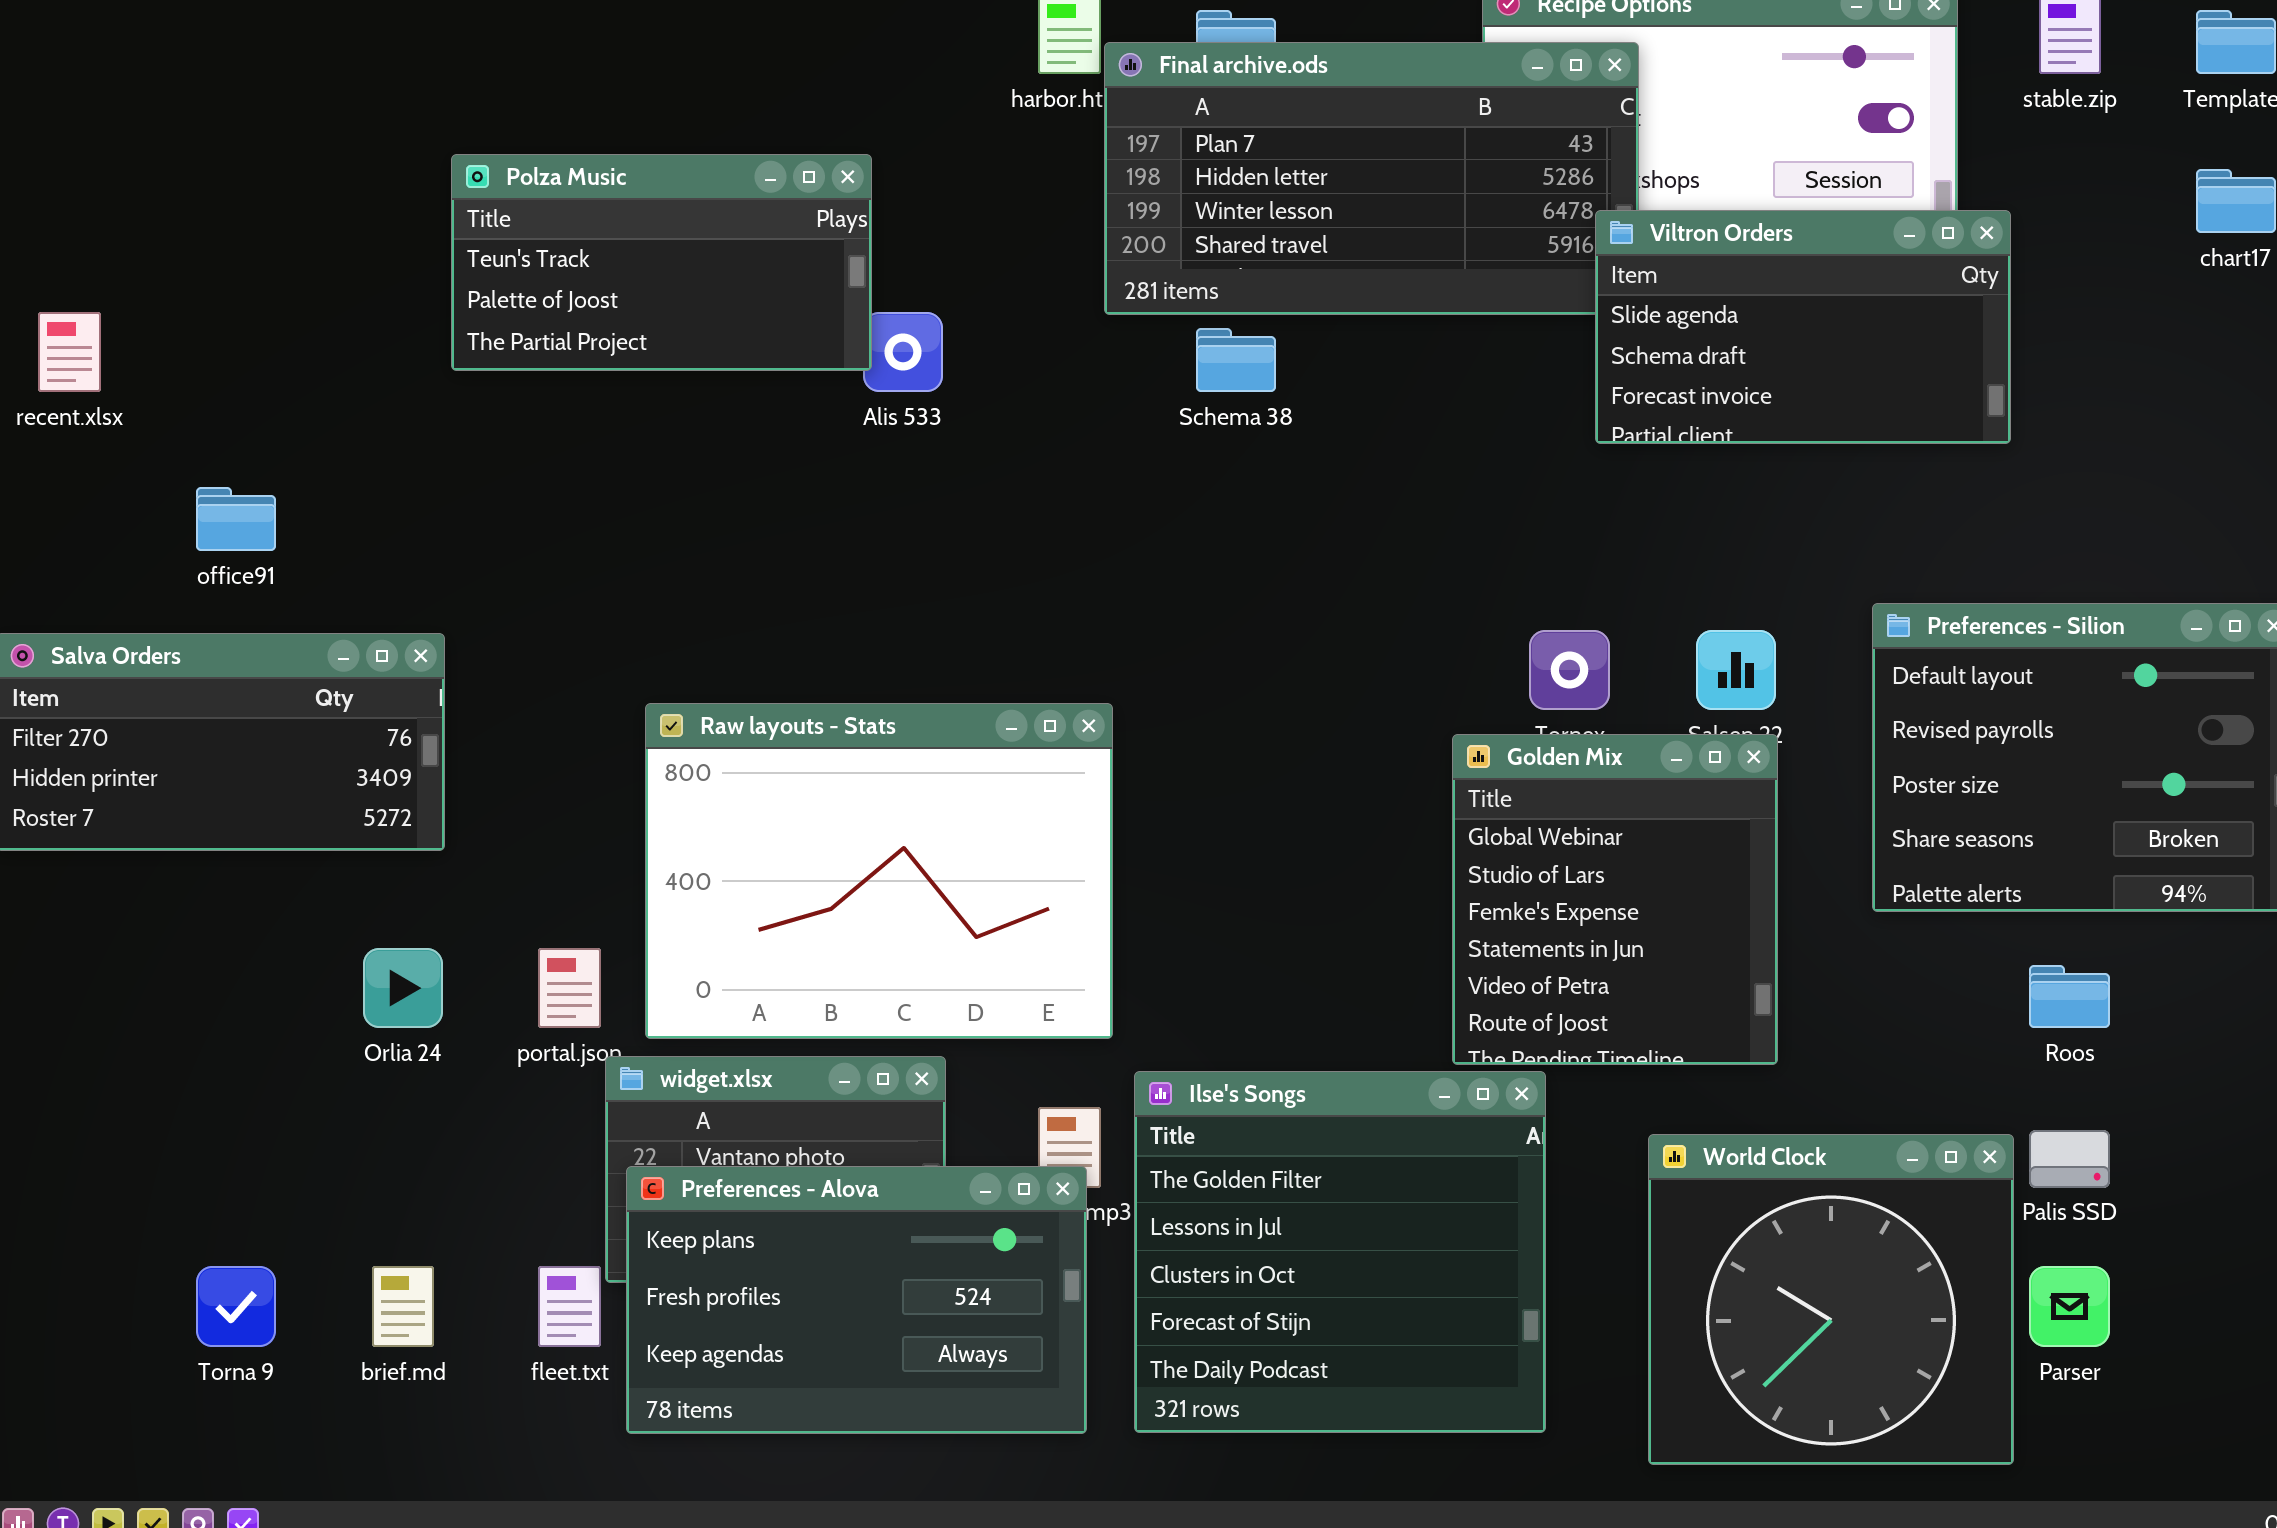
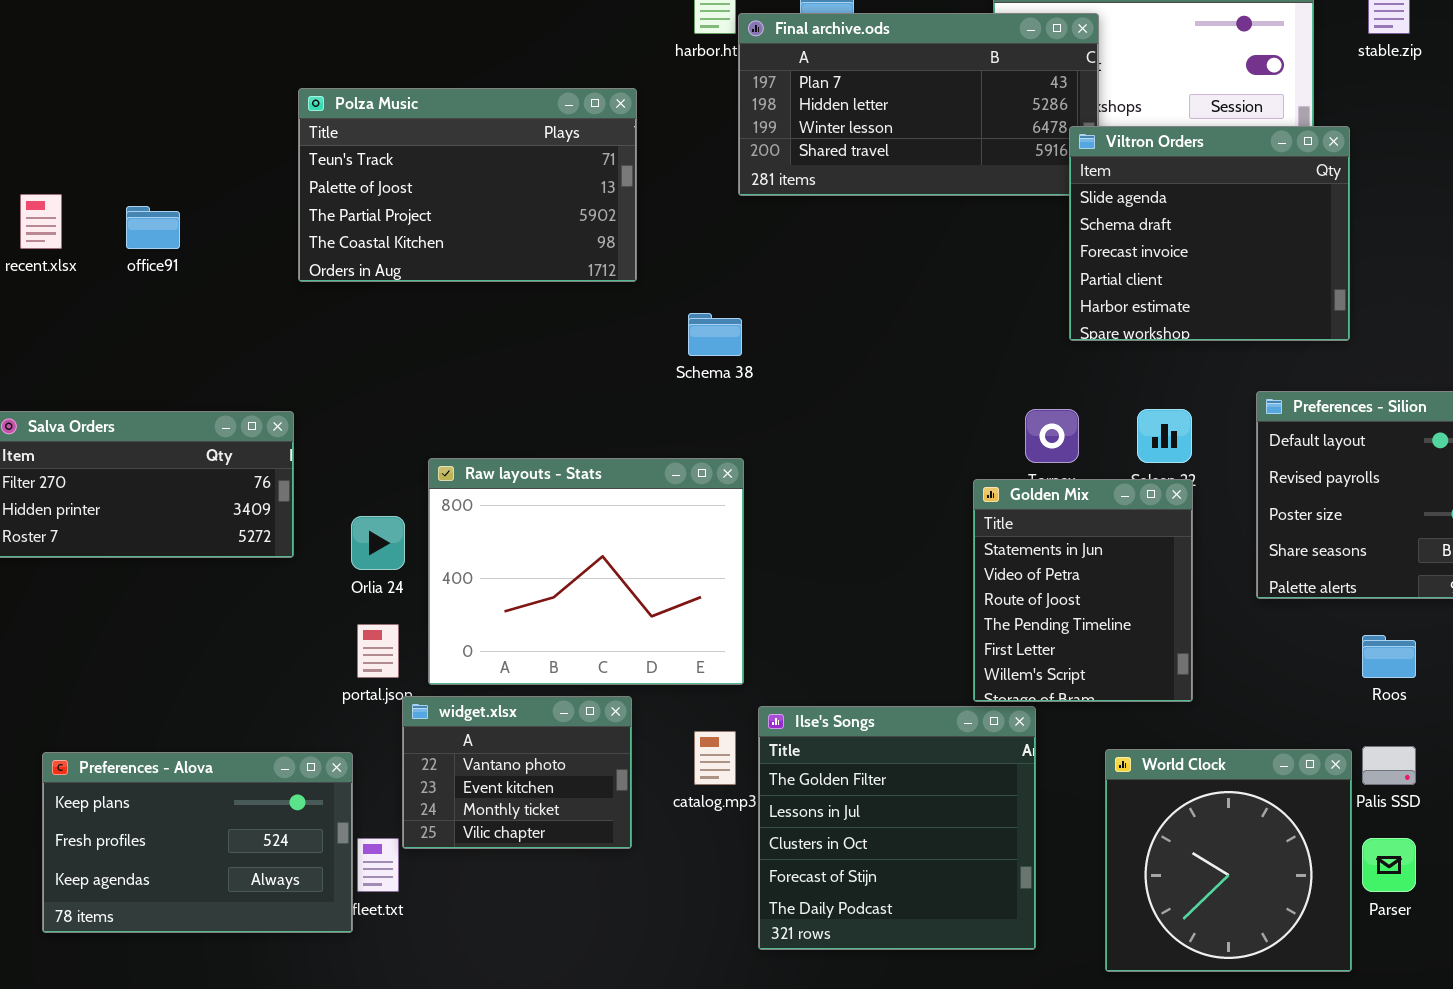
Polza Music: [451,154,872,371] -> [298,88,637,282], resized
Viltron Orders: [1595,210,2011,444] -> [1069,126,1350,341], resized
Schema 38: [1196,328,1276,392] -> [688,313,742,356], moved
office91: [196,487,276,551] -> [126,206,180,249], moved
Golden Mix: [1452,734,1778,1065] -> [973,479,1193,702], scrolled down 3 rows
Orlia 24: [363,948,443,1028] -> [351,516,405,570], moved
Preferences - Alova: [626,1166,1087,1434] -> [42,752,353,933], moved

